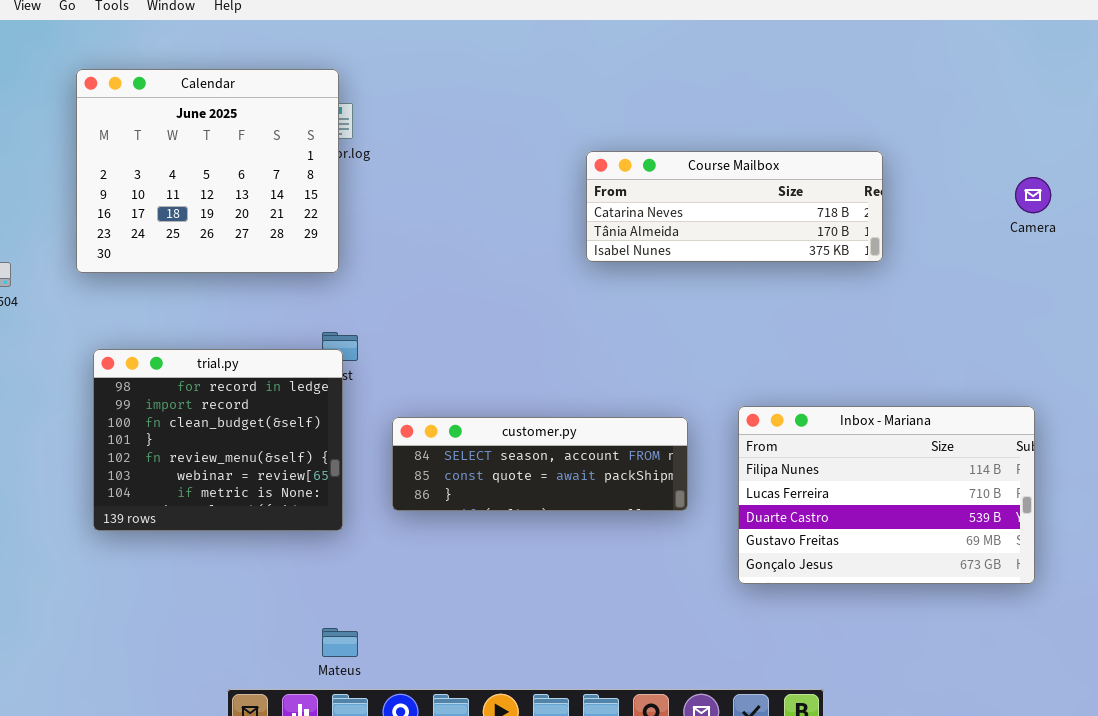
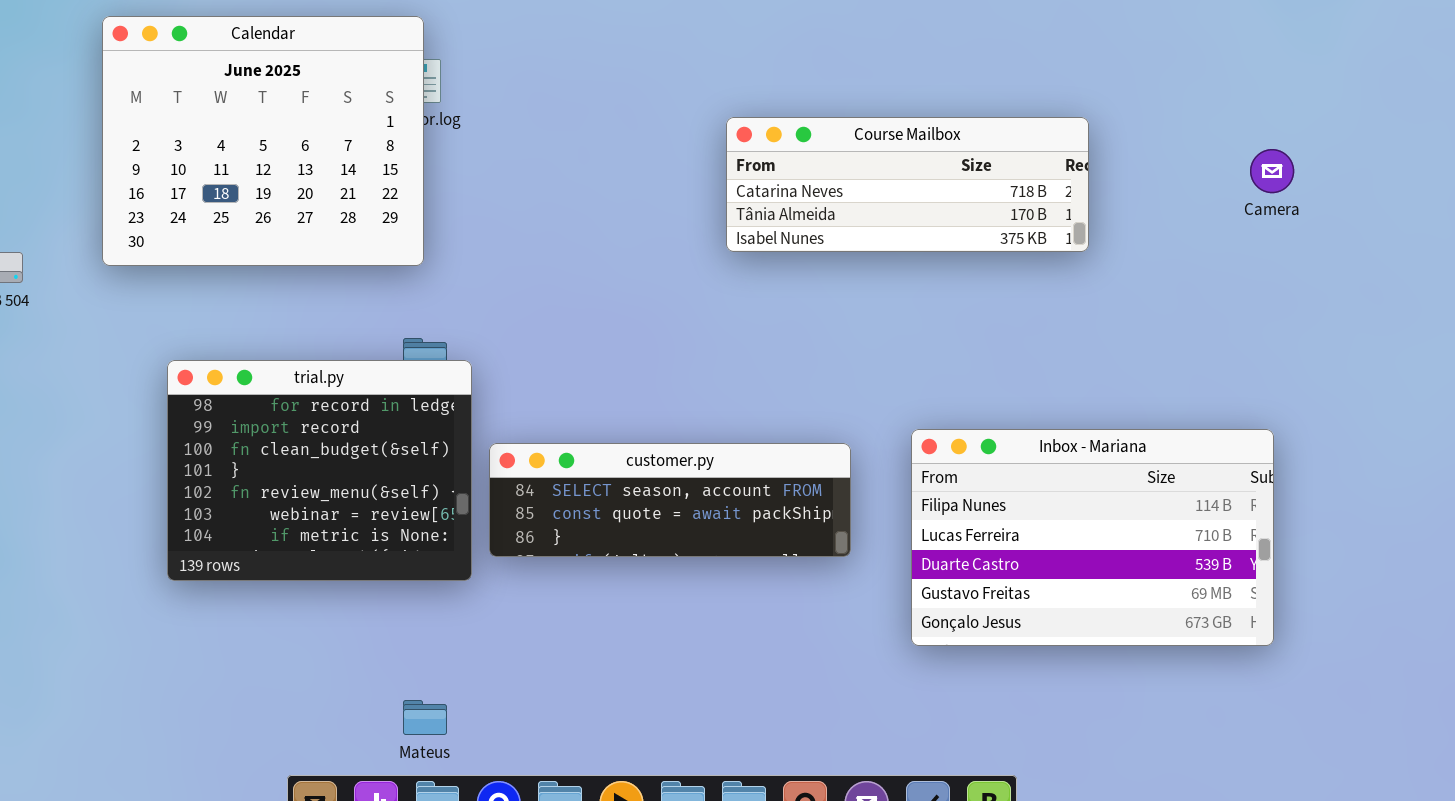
trial.py: [93,349,343,531] -> [167,360,472,581], moved

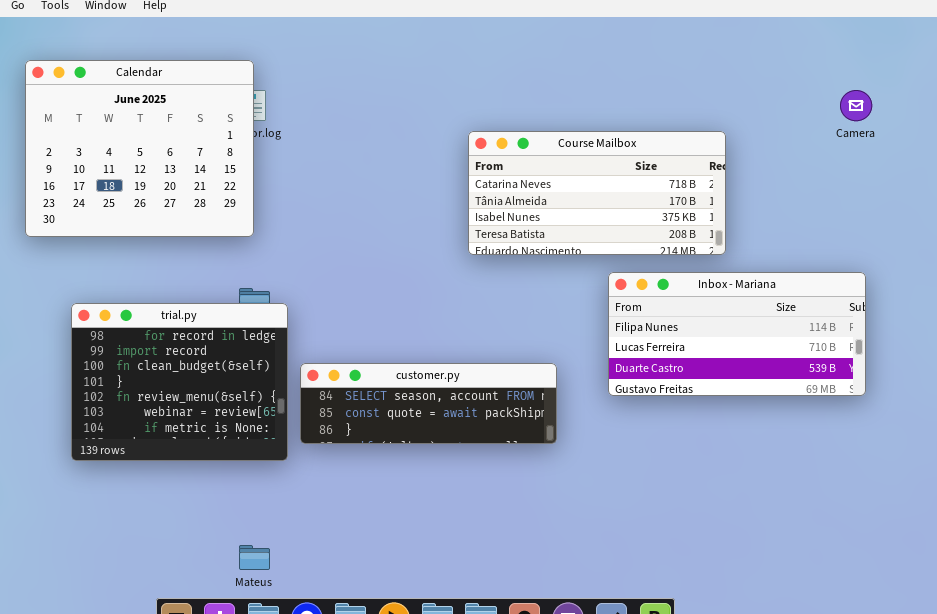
Course Mailbox: [726,117,1089,252] -> [468,131,726,255], resized
Camera: [1250,149,1294,193] -> [840,90,872,121], moved
Inbox - Mariana: [911,429,1274,646] -> [608,272,866,396], moved, resized

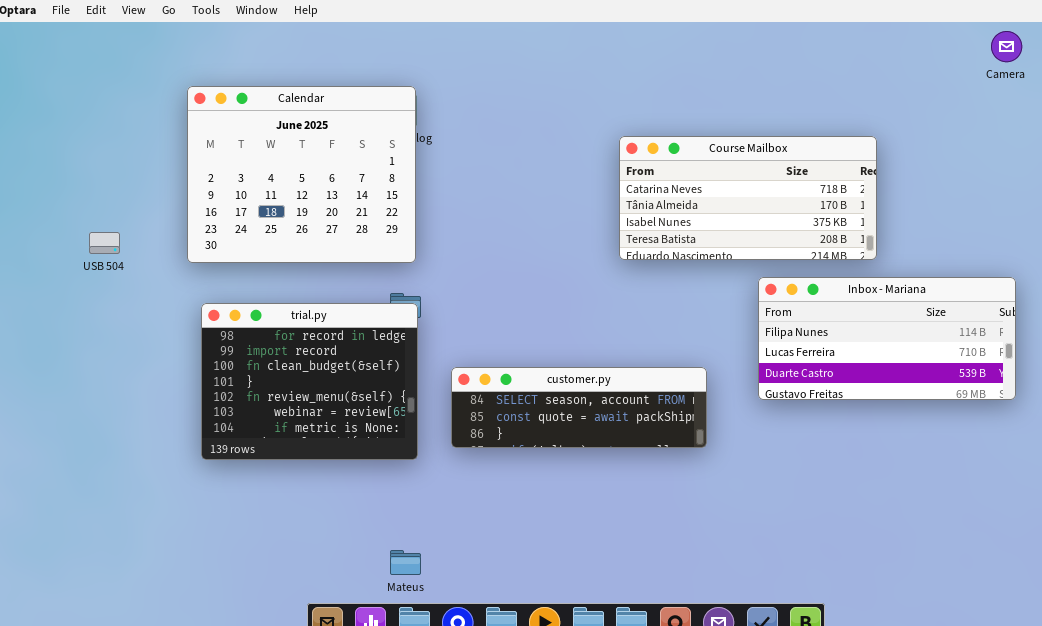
Calendar: [25,60,254,237] -> [187,86,416,263], moved
Camera: [840,90,872,121] -> [991,31,1022,62], moved
trial.py: [71,303,288,461] -> [201,303,418,460], moved

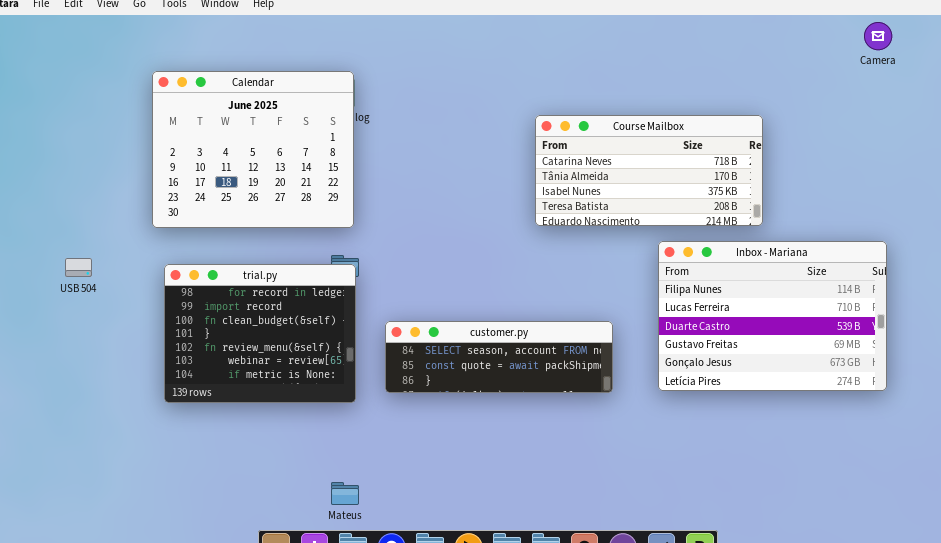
USB 504: [89,232,120,254] -> [65,258,92,277], moved
Inbox - Mariana: [758,277,1016,400] -> [658,241,887,391], resized

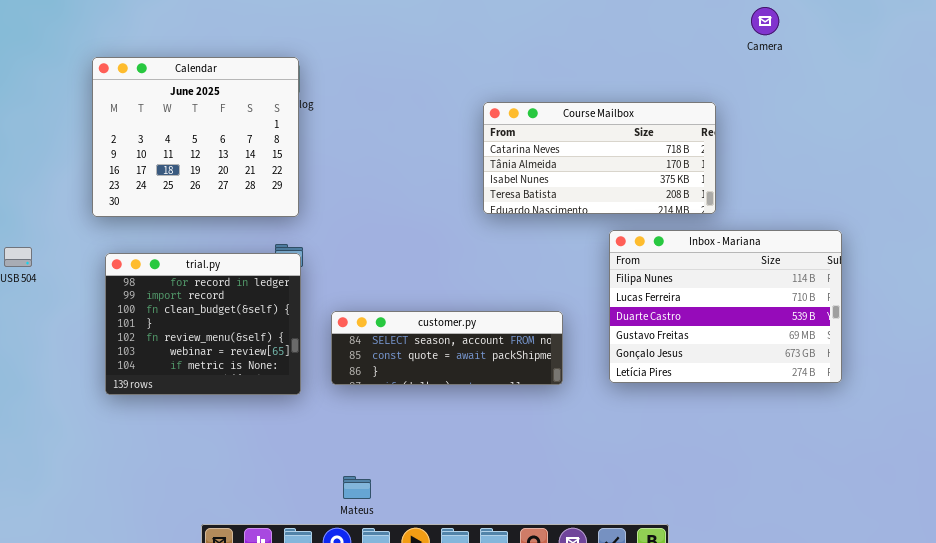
Camera: [864,22,892,50] -> [751,7,779,35], moved
Mateus: [331,482,359,505] -> [343,476,371,499], moved

